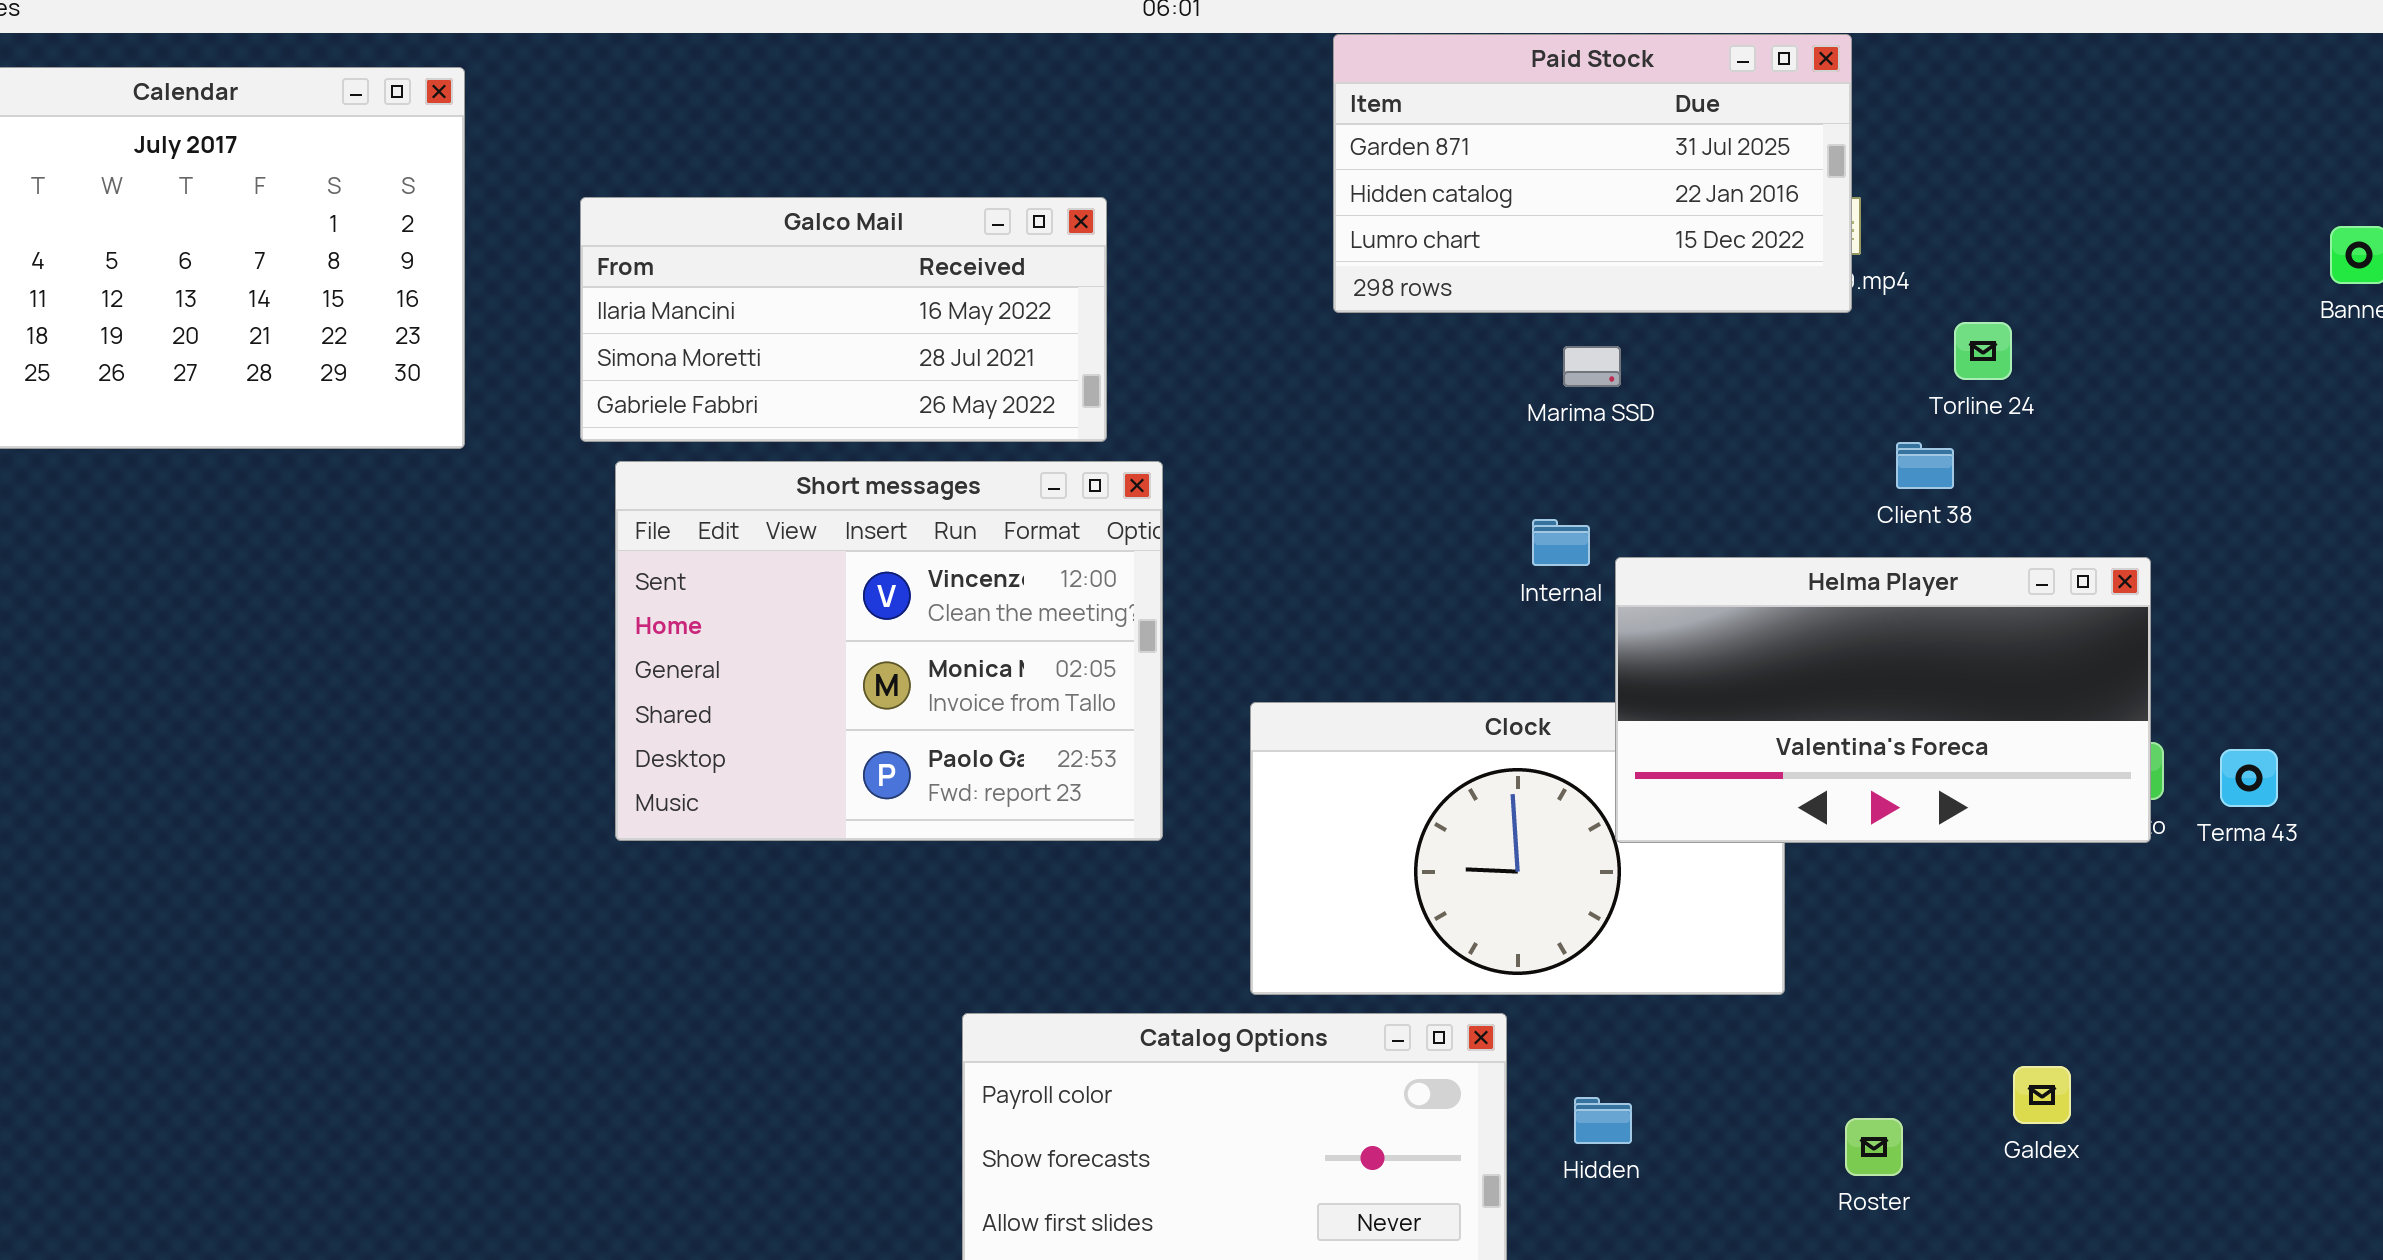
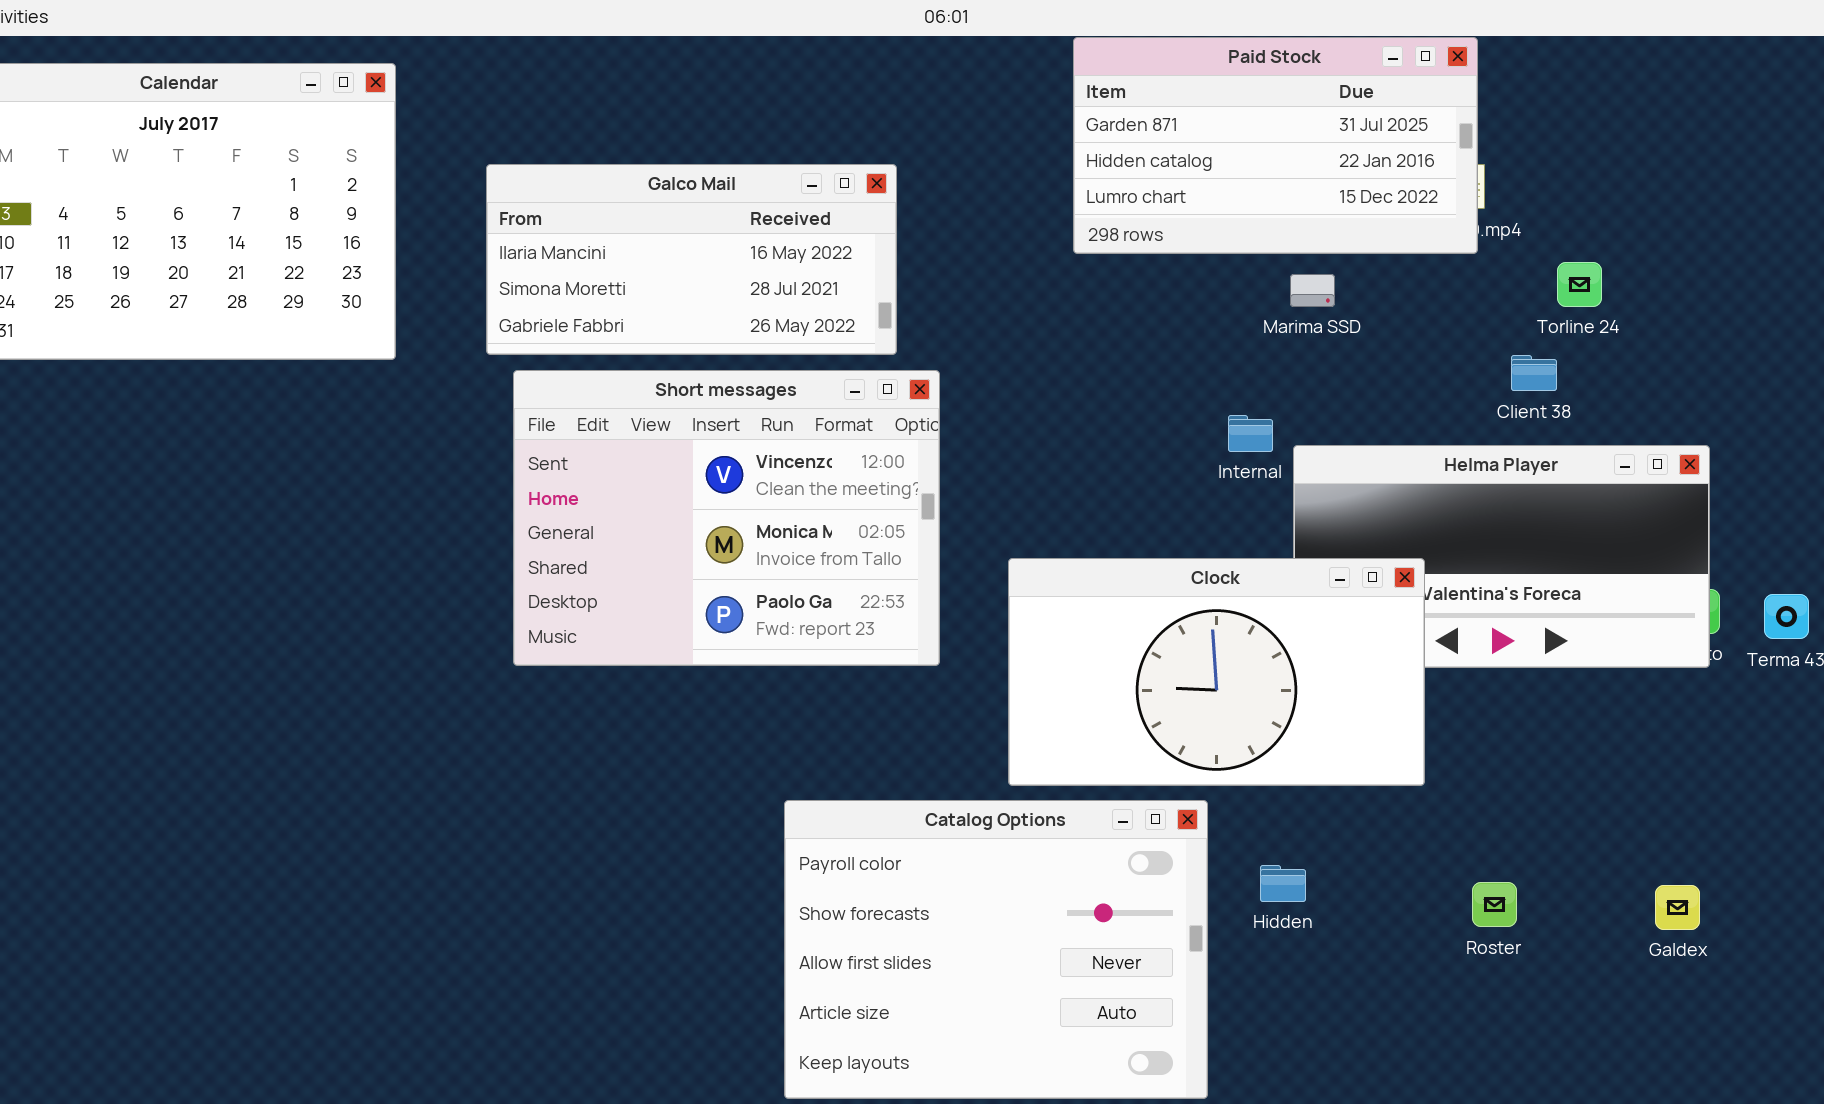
Marima SSD: [1563,346,1621,387] -> [1290,274,1335,307], moved
Clock: [1250,702,1785,995] -> [1008,558,1425,786], raised
Galdex: [2013,1066,2071,1124] -> [1655,885,1700,930], moved

